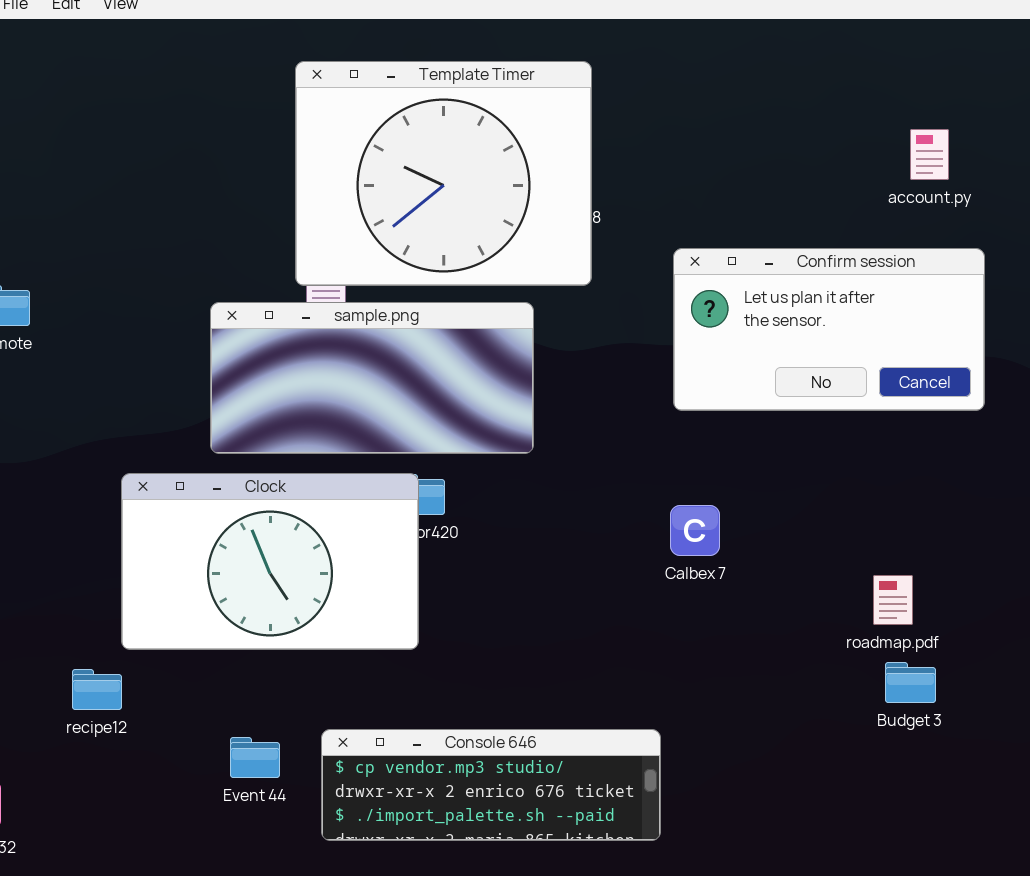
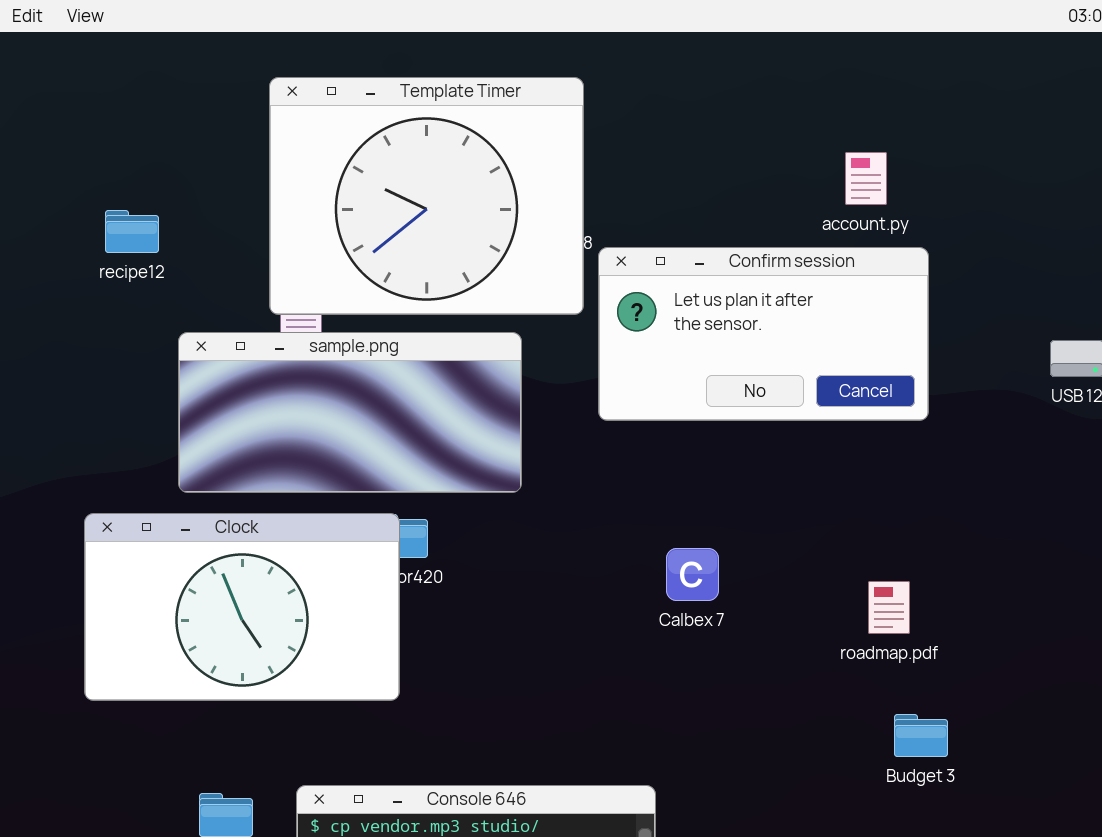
account.py: [910,129,949,180] -> [845,152,887,205], moved
Confirm session: [673,248,985,411] -> [598,247,929,421], moved
roadmap.pdf: [873,575,913,625] -> [868,581,910,634], moved
recipe12: [72,669,122,710] -> [105,210,159,253], moved

